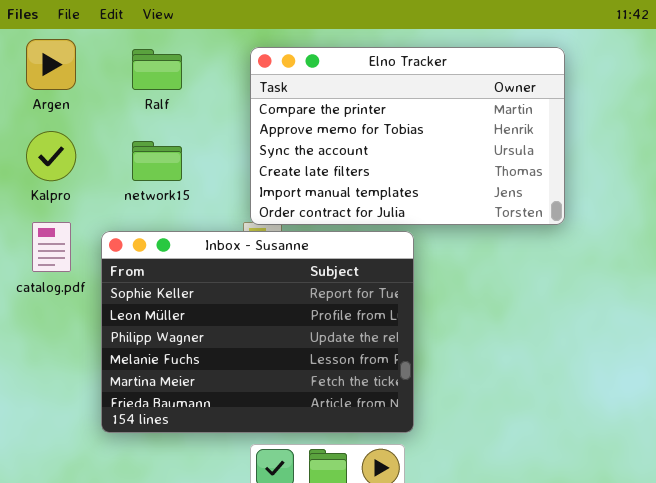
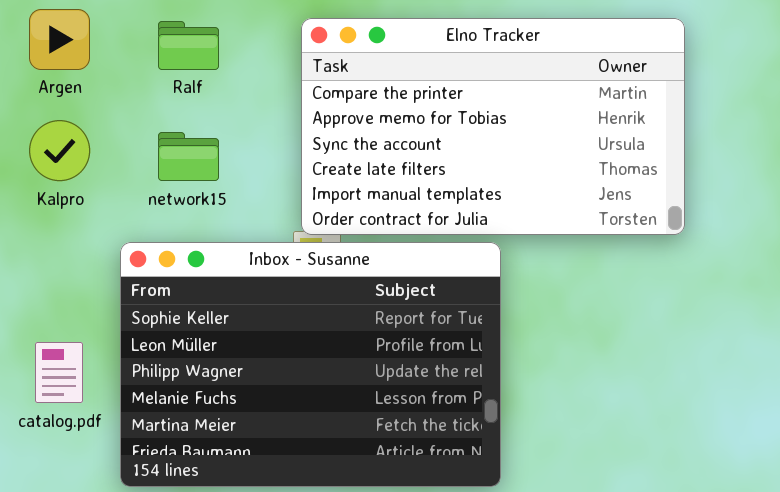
catalog.pdf: [32,222,71,272] -> [35,342,83,403], moved

